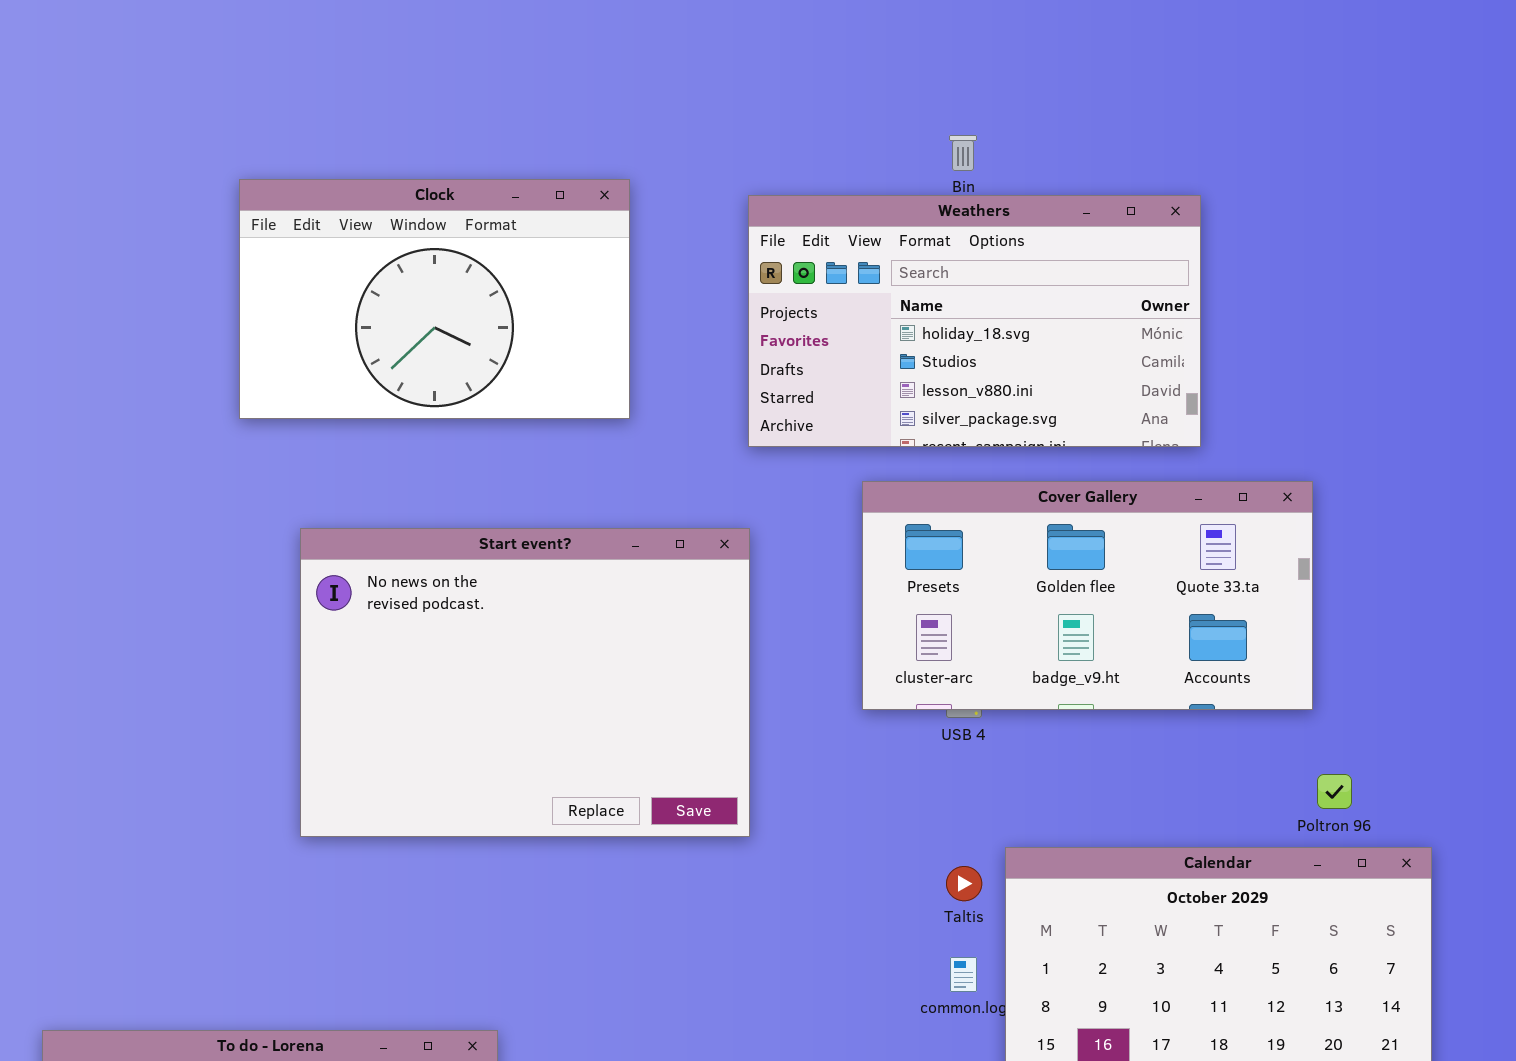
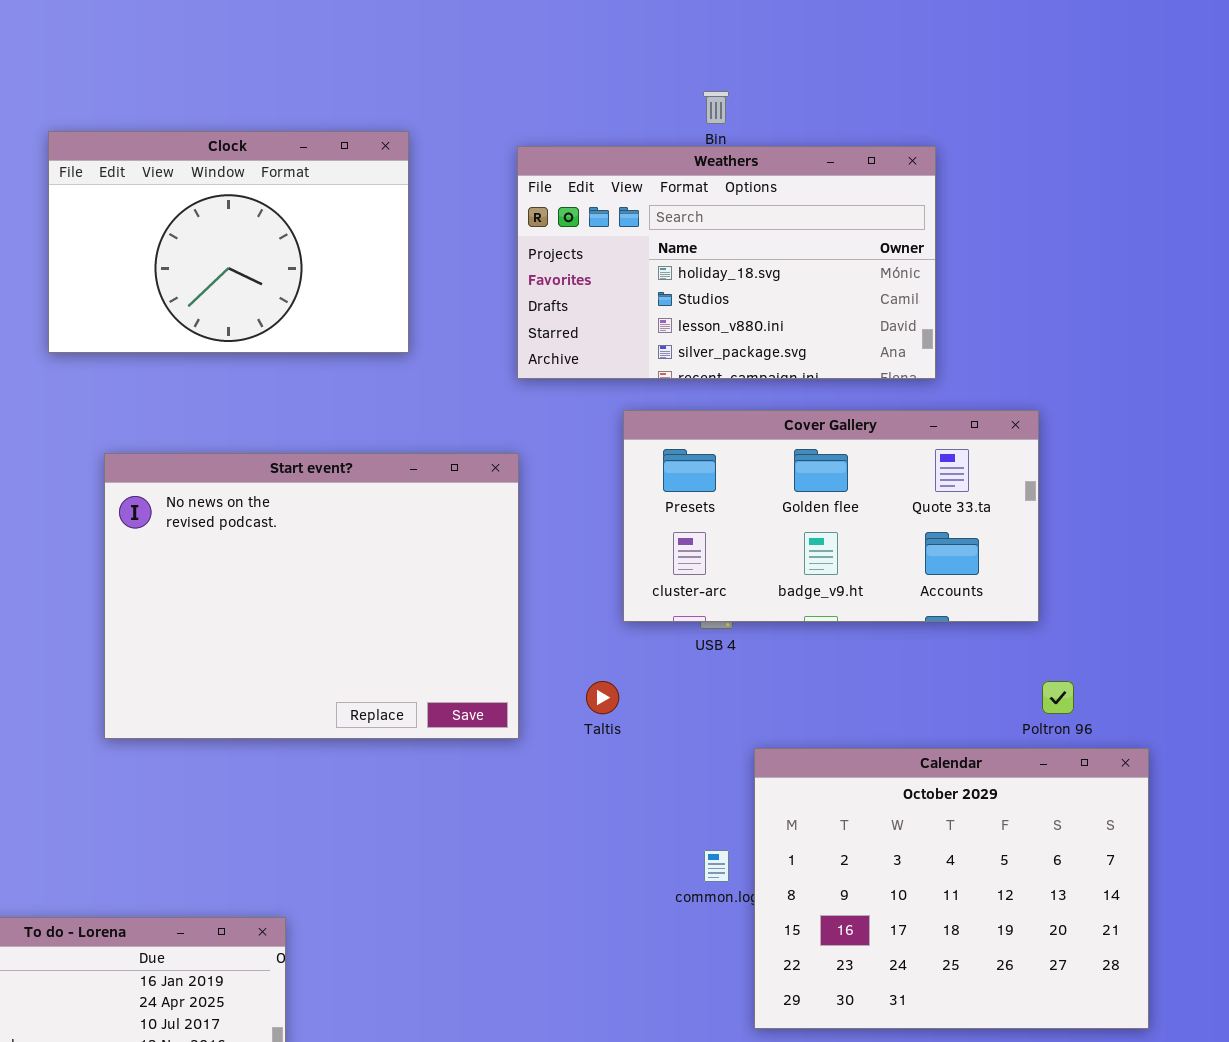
Taltis: [946,866,982,901] -> [586,681,619,714], moved

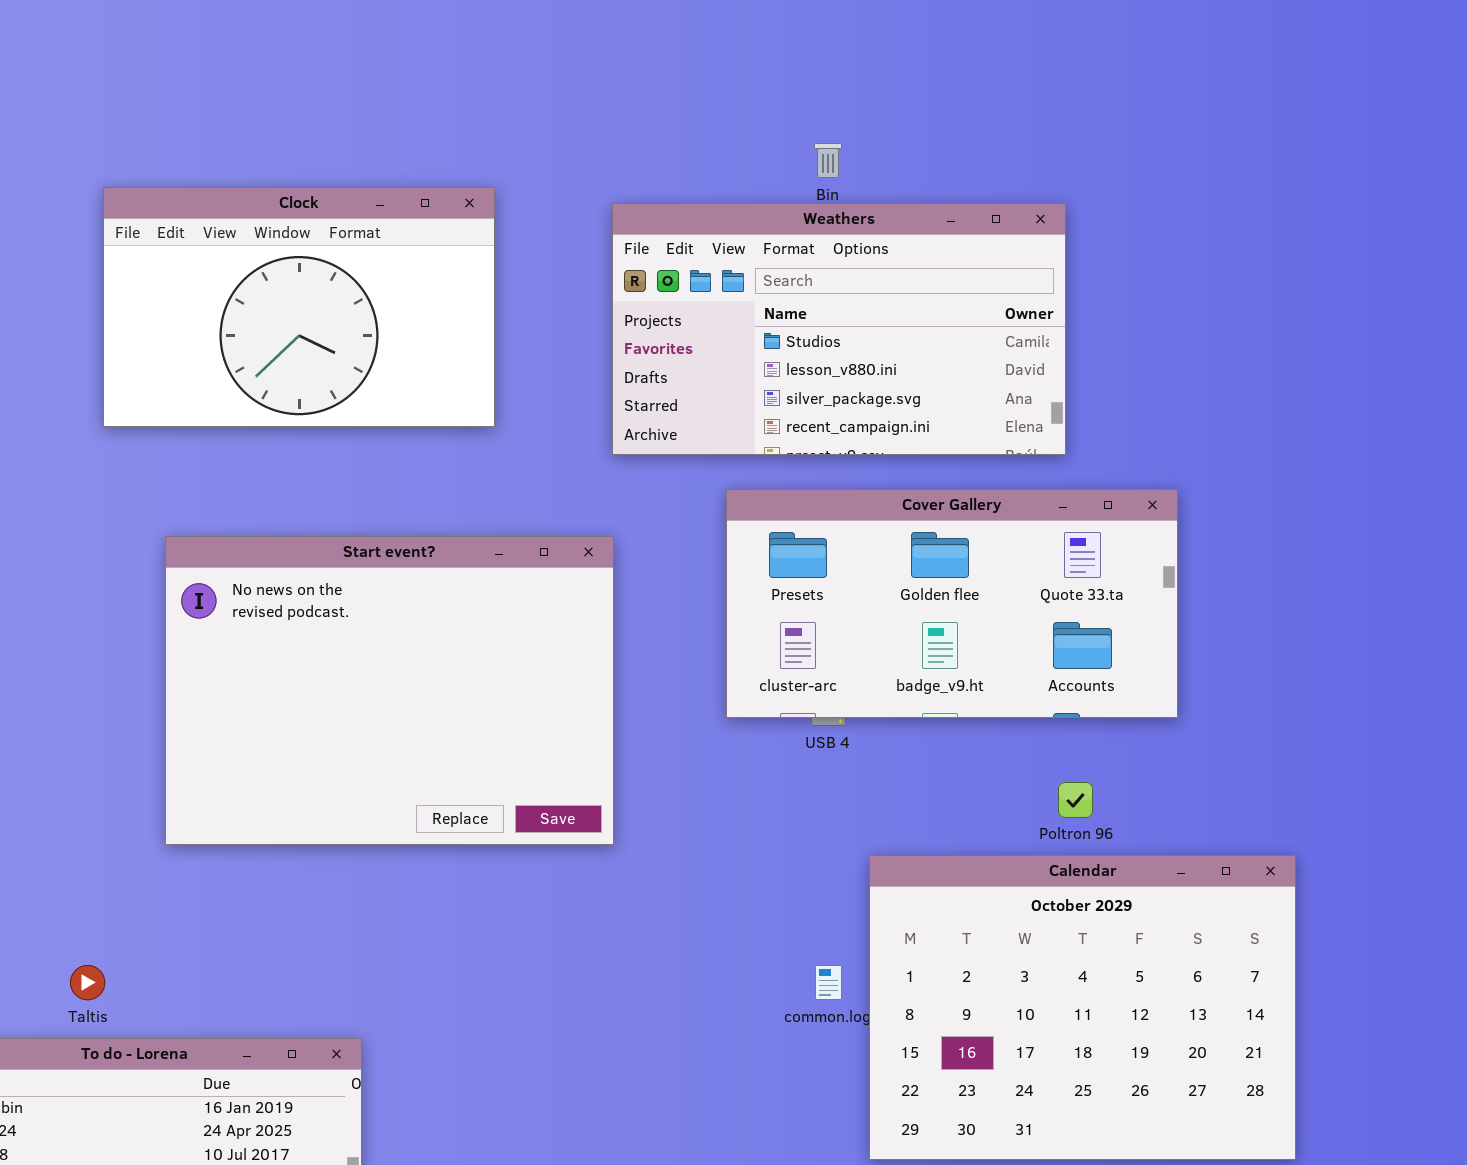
Weathers: [517,146,936,379] -> [612,203,1066,455], scrolled down 1 row
Taltis: [586,681,619,714] -> [70,965,105,1000], moved
Poltron 96: [1042,681,1074,714] -> [1058,782,1093,818], moved

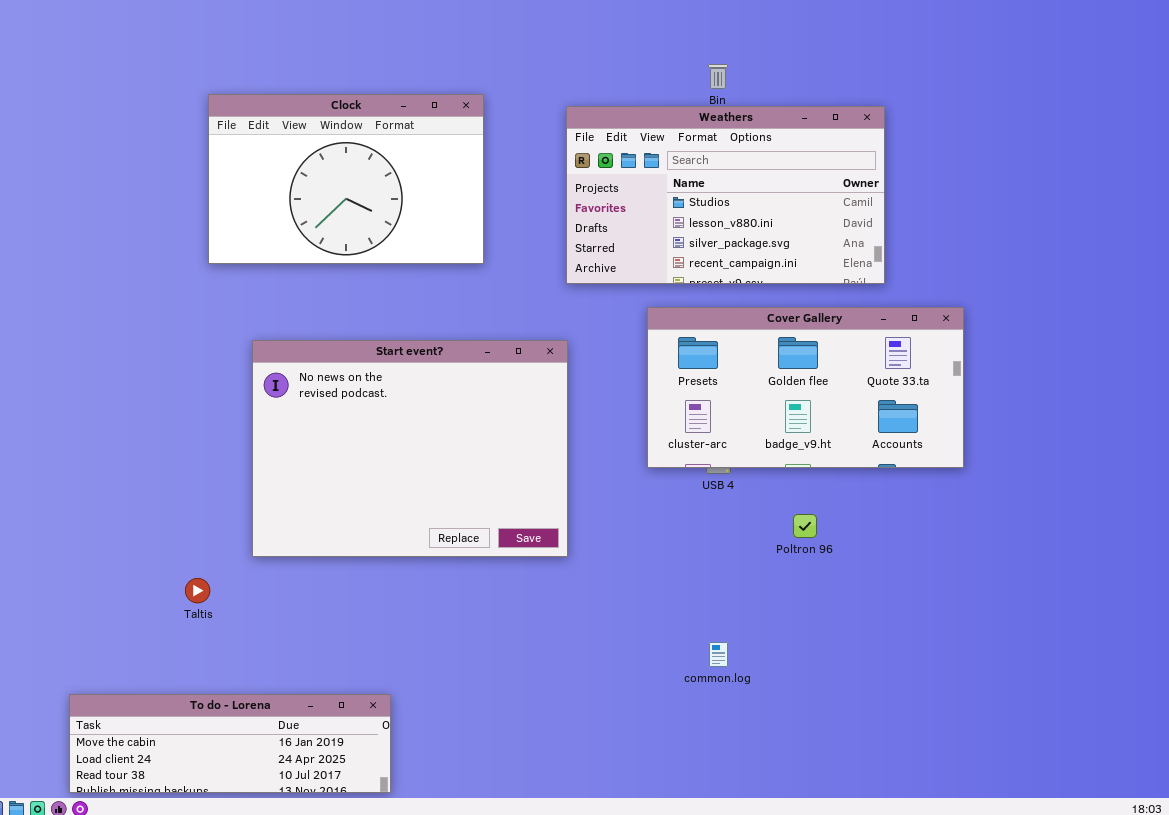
Poltron 96: [1058,782,1093,818] -> [793,514,817,538], moved
Calendar: [869,855,1296,1160] -> none, closed
Taltis: [70,965,105,1000] -> [185,578,210,603], moved

